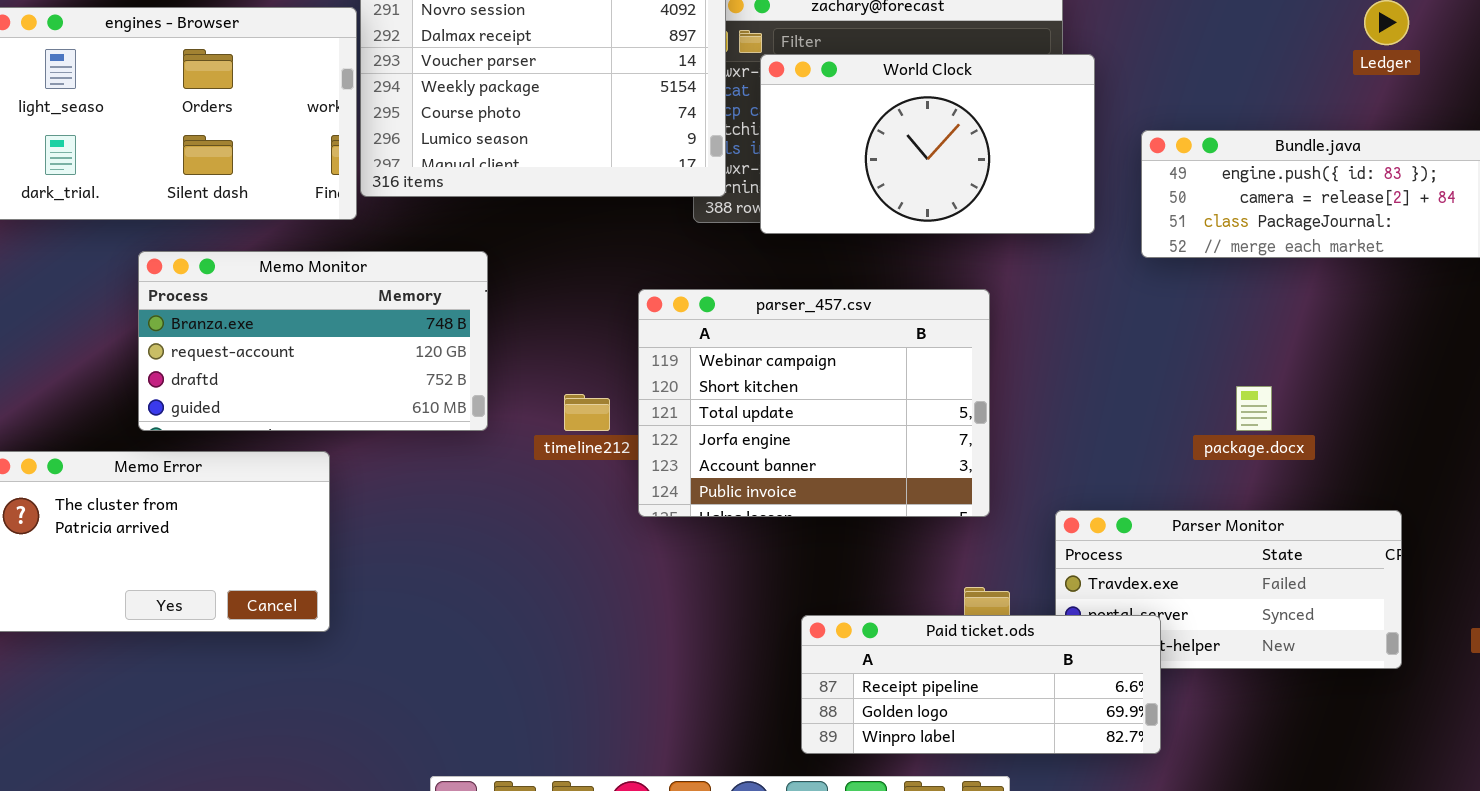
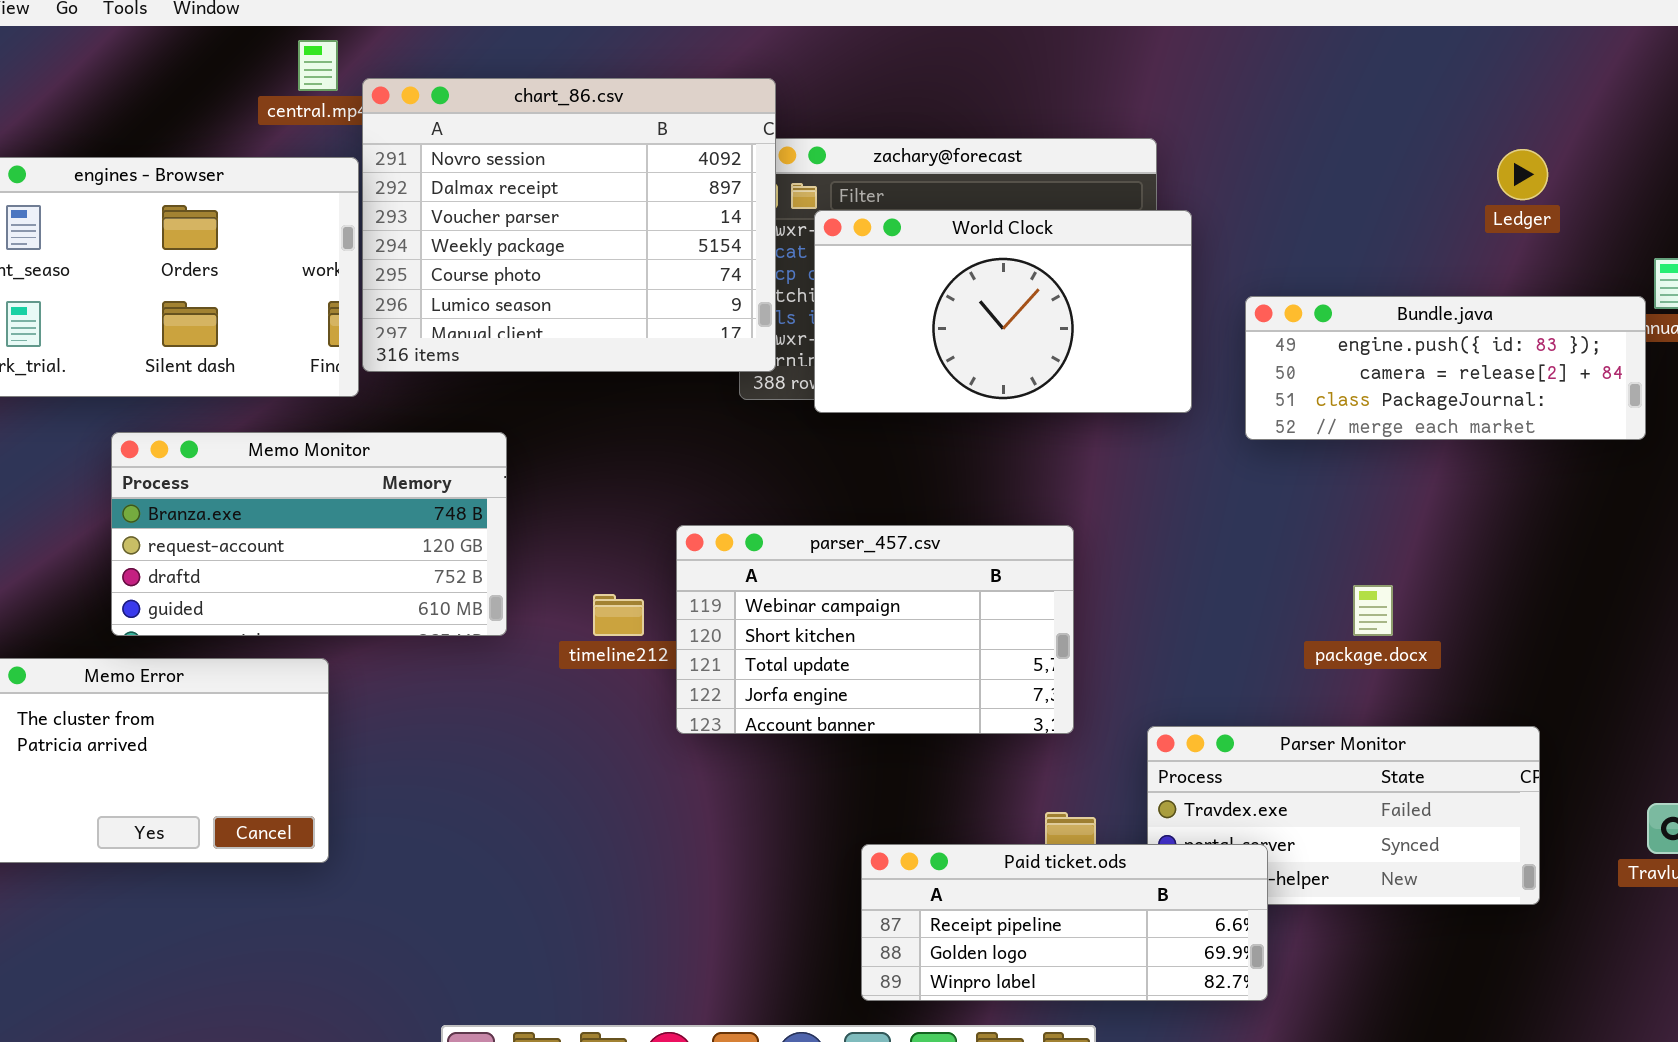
parser_457.csv: [638,289,990,517] -> [676,525,1074,734], resized

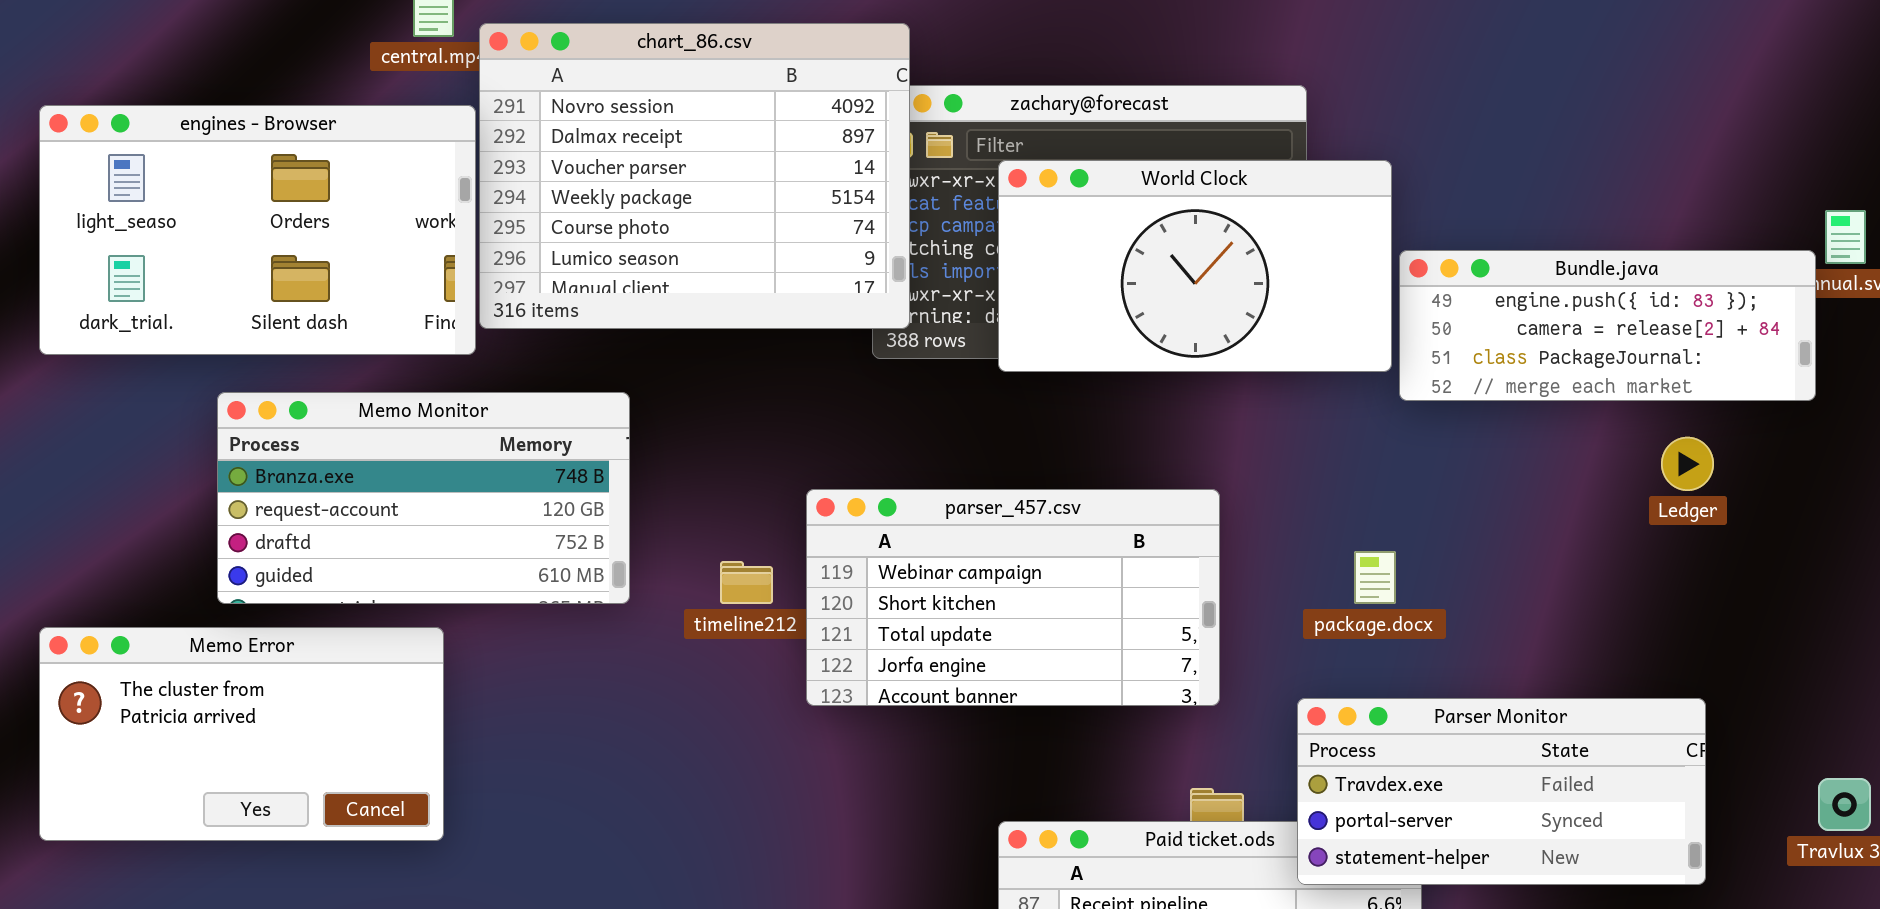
Ledger: [1497,149,1548,200] -> [1661,437,1714,491], moved
World Clock: [814,210,1192,413] -> [998,160,1392,372], moved
package.docx: [1353,585,1393,636] -> [1354,551,1396,604], moved
Parser Monitor: [1147,726,1540,905] -> [1297,698,1706,885], raised

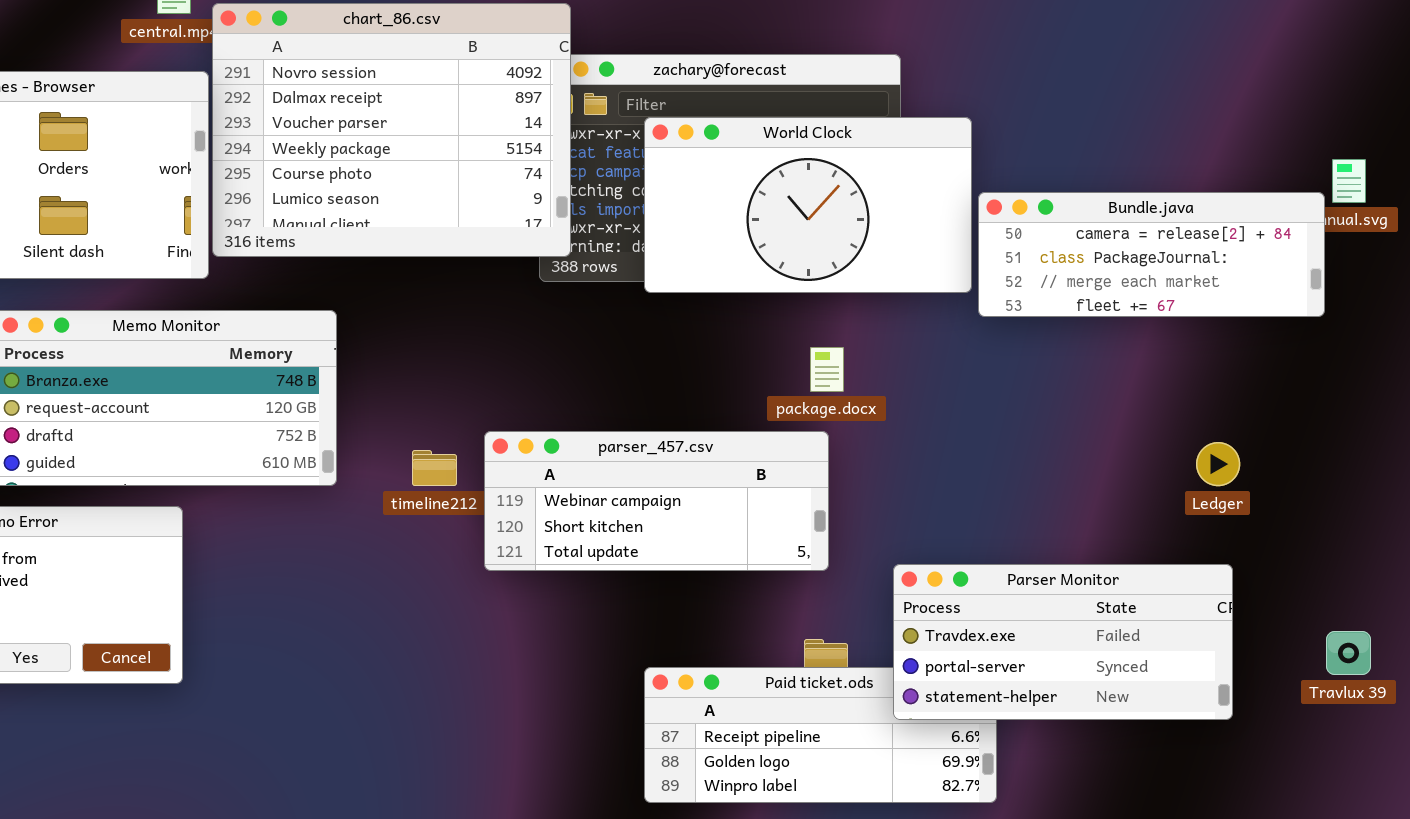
Bundle.java: [1399,250,1816,401] -> [978,192,1325,317], scrolled down 1 row
Ledger: [1661,437,1714,491] -> [1196,442,1240,486], moved
parser_457.csv: [806,489,1220,706] -> [484,431,829,571], resized
package.docx: [1354,551,1396,604] -> [810,347,844,392], moved

